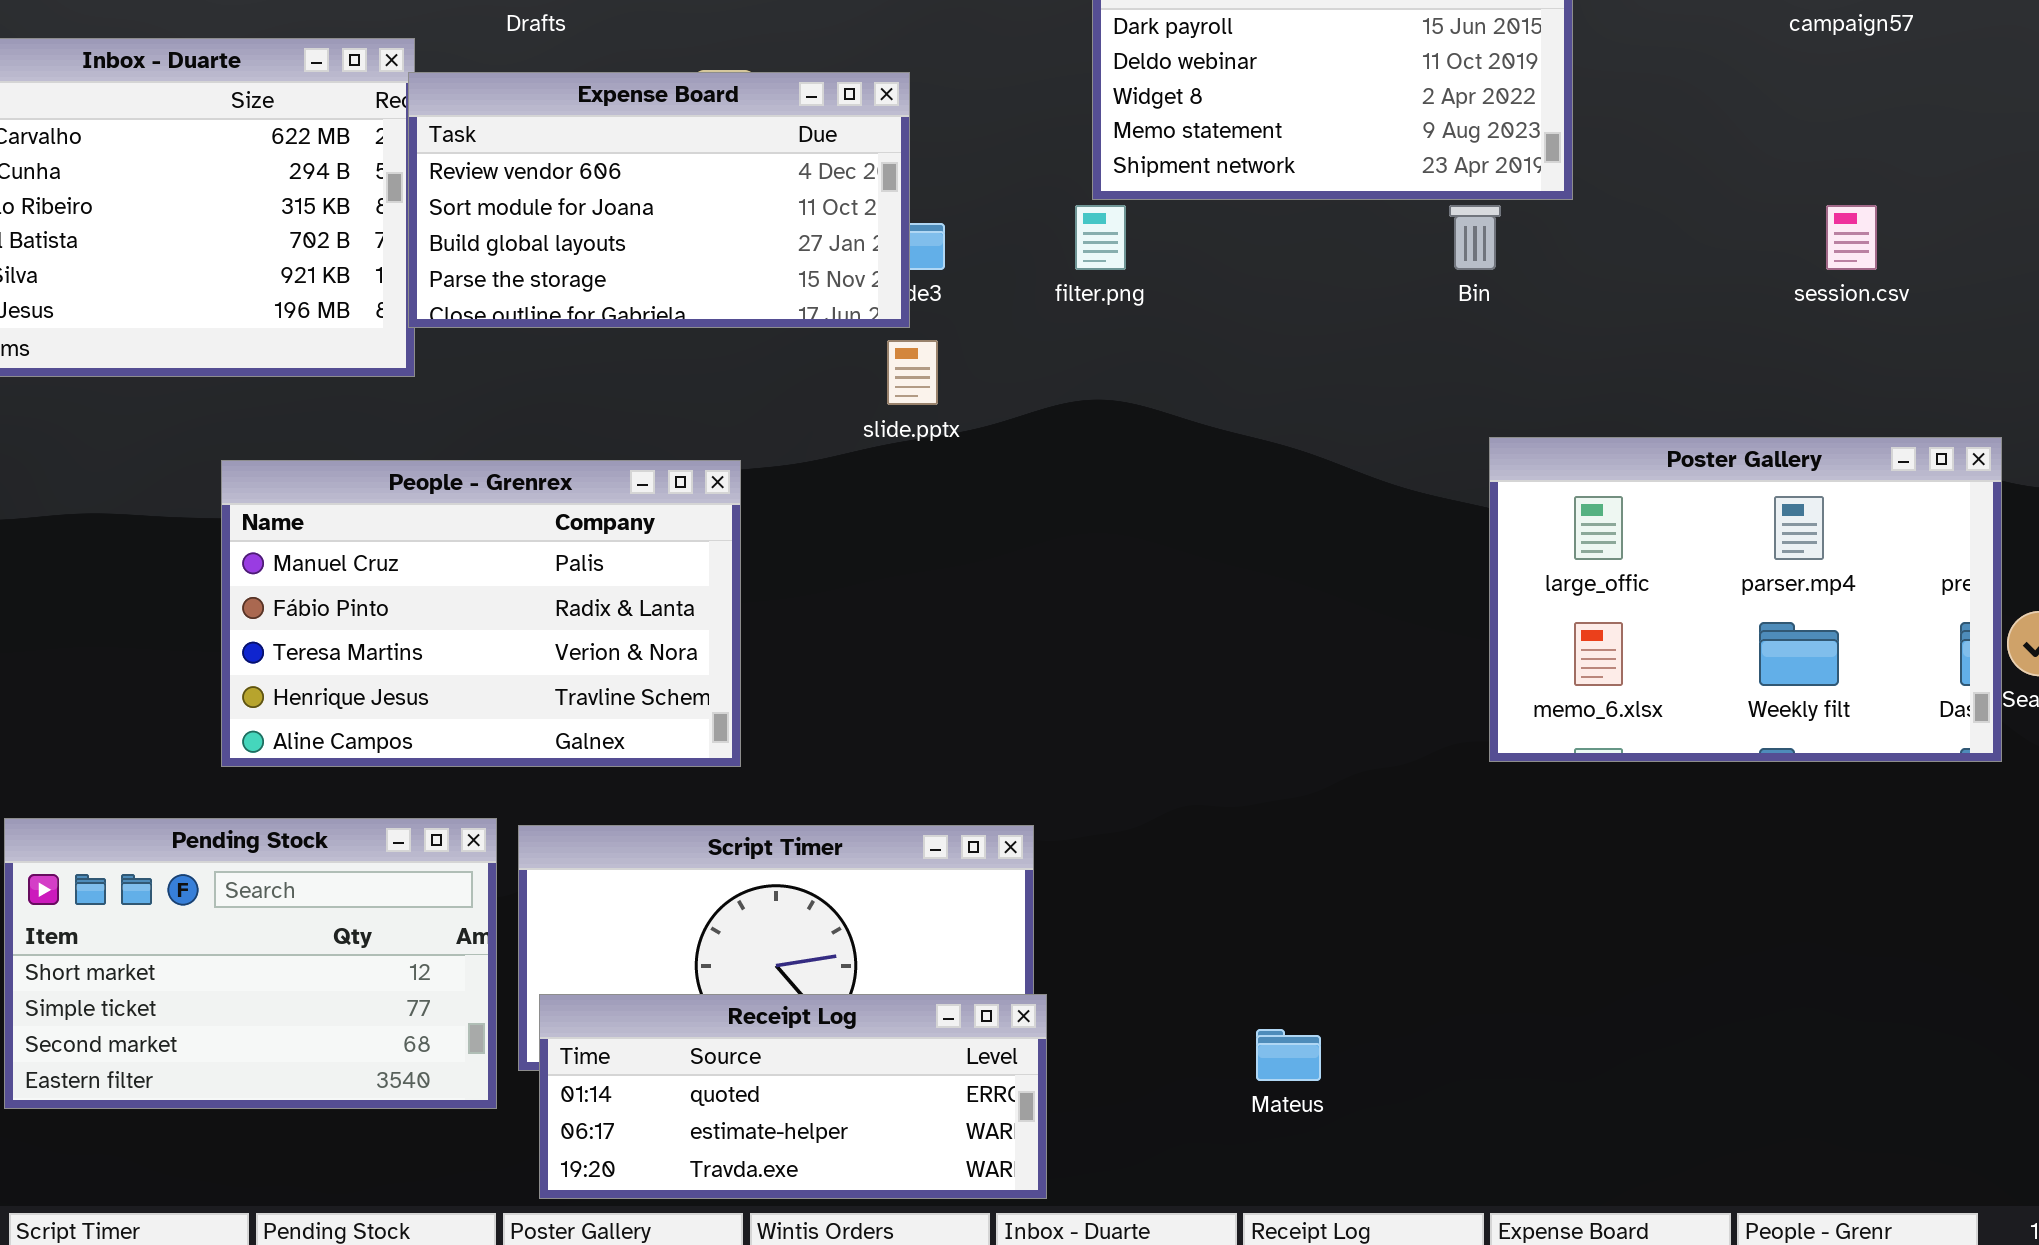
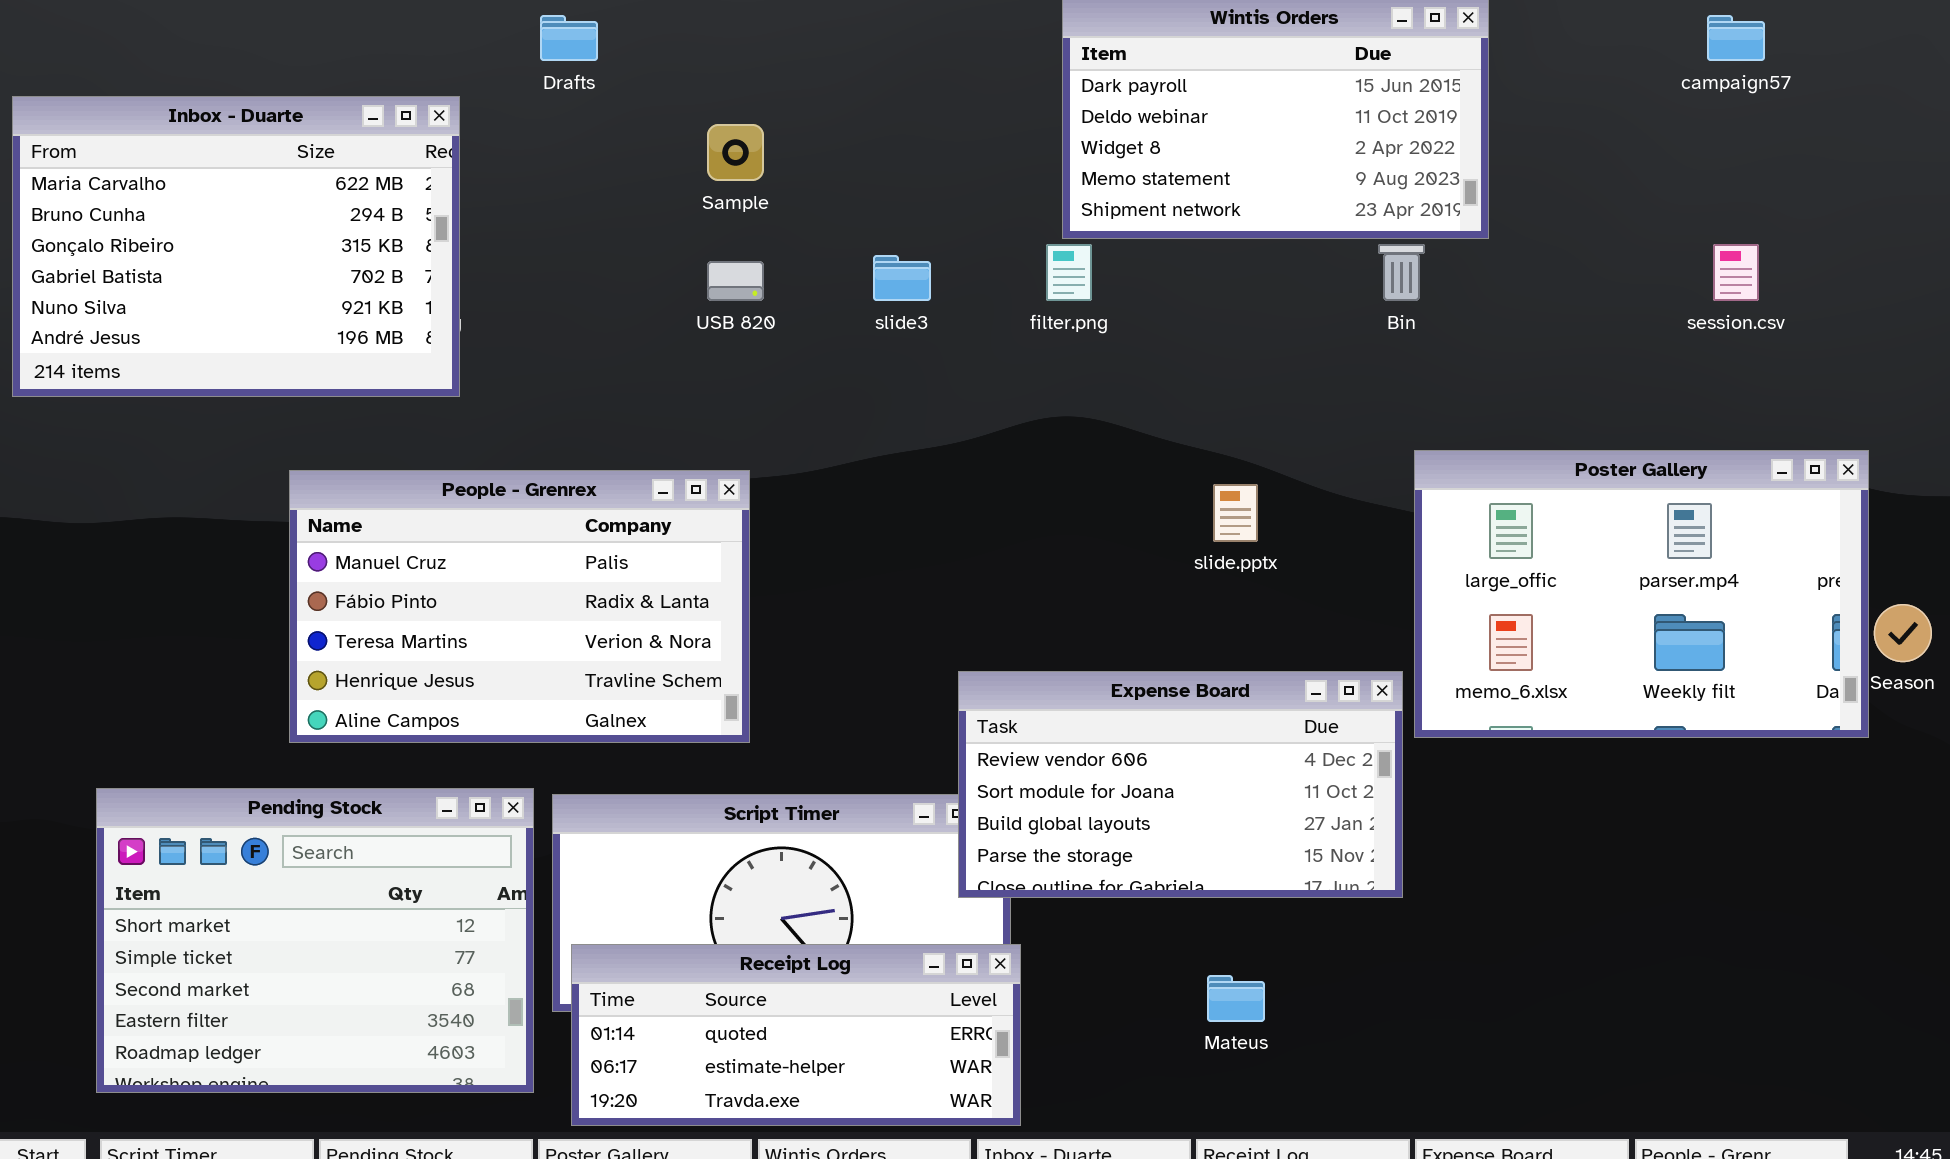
Expense Board: [408,72,910,328] -> [958,671,1403,898], moved
slide.pptx: [887,340,938,405] -> [1213,484,1258,542], moved
Pending Stock: [4,818,497,1109] -> [96,788,534,1093], resized

